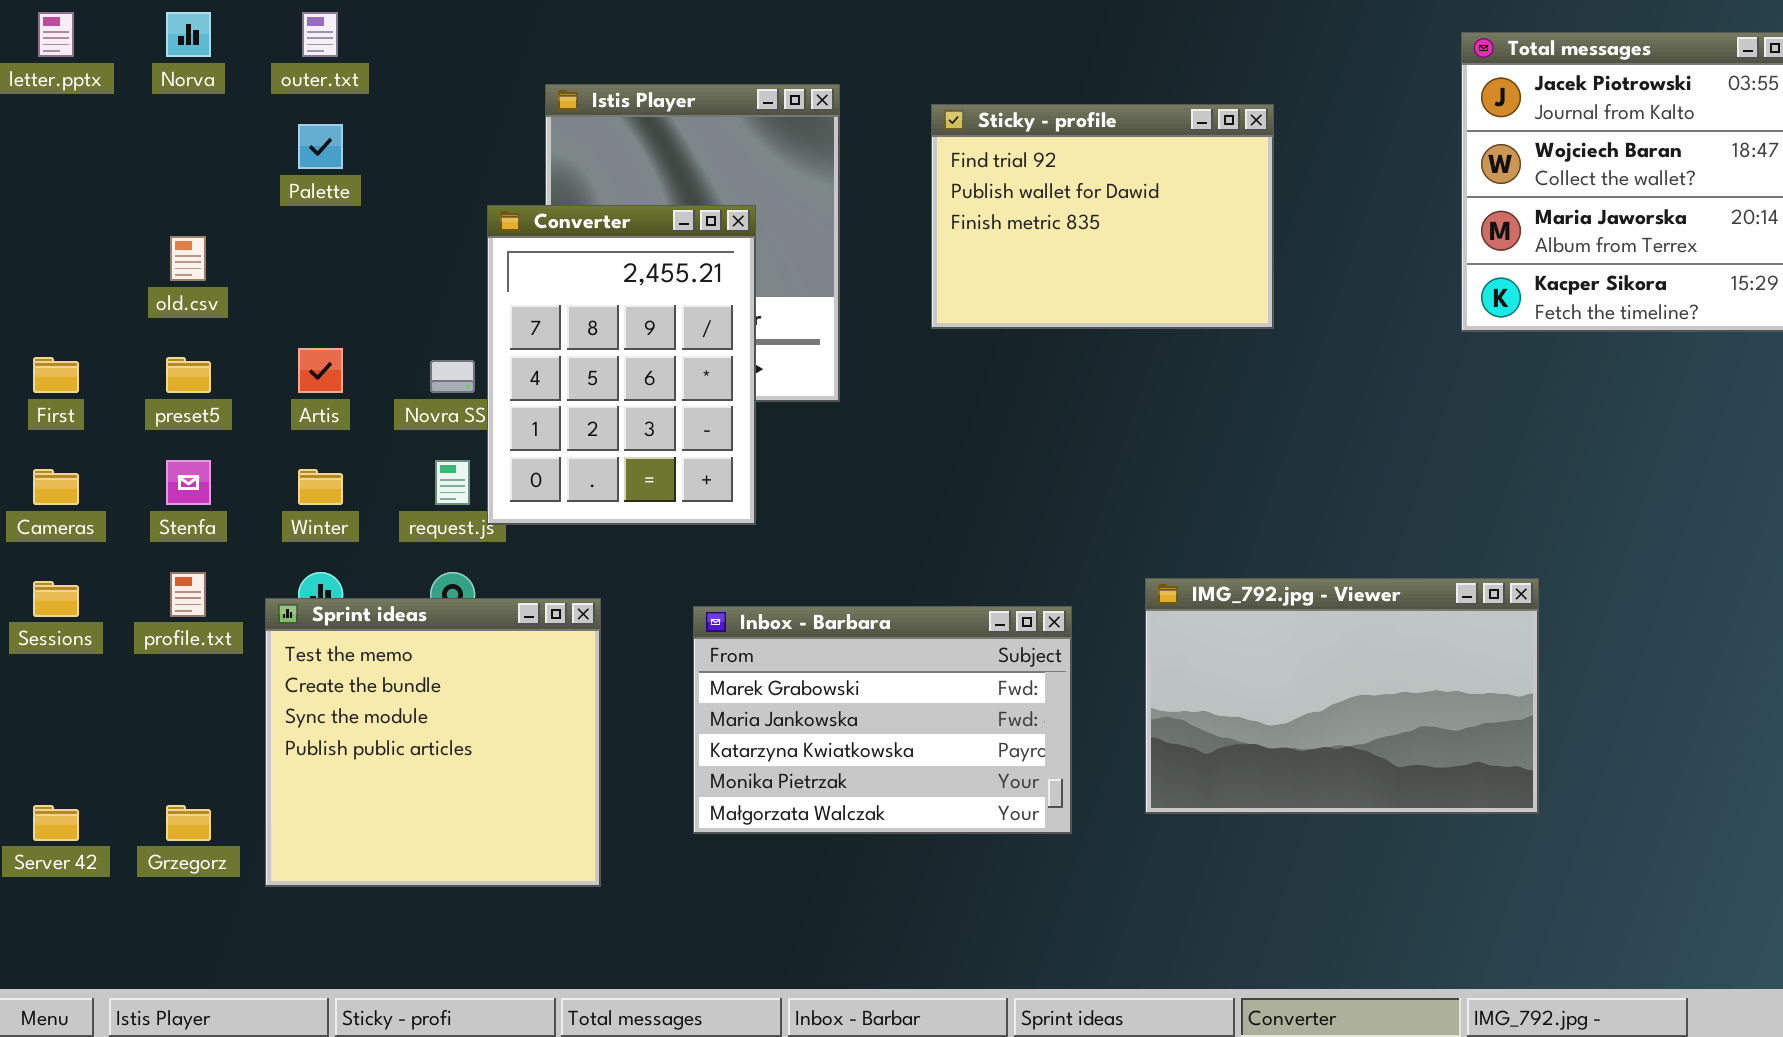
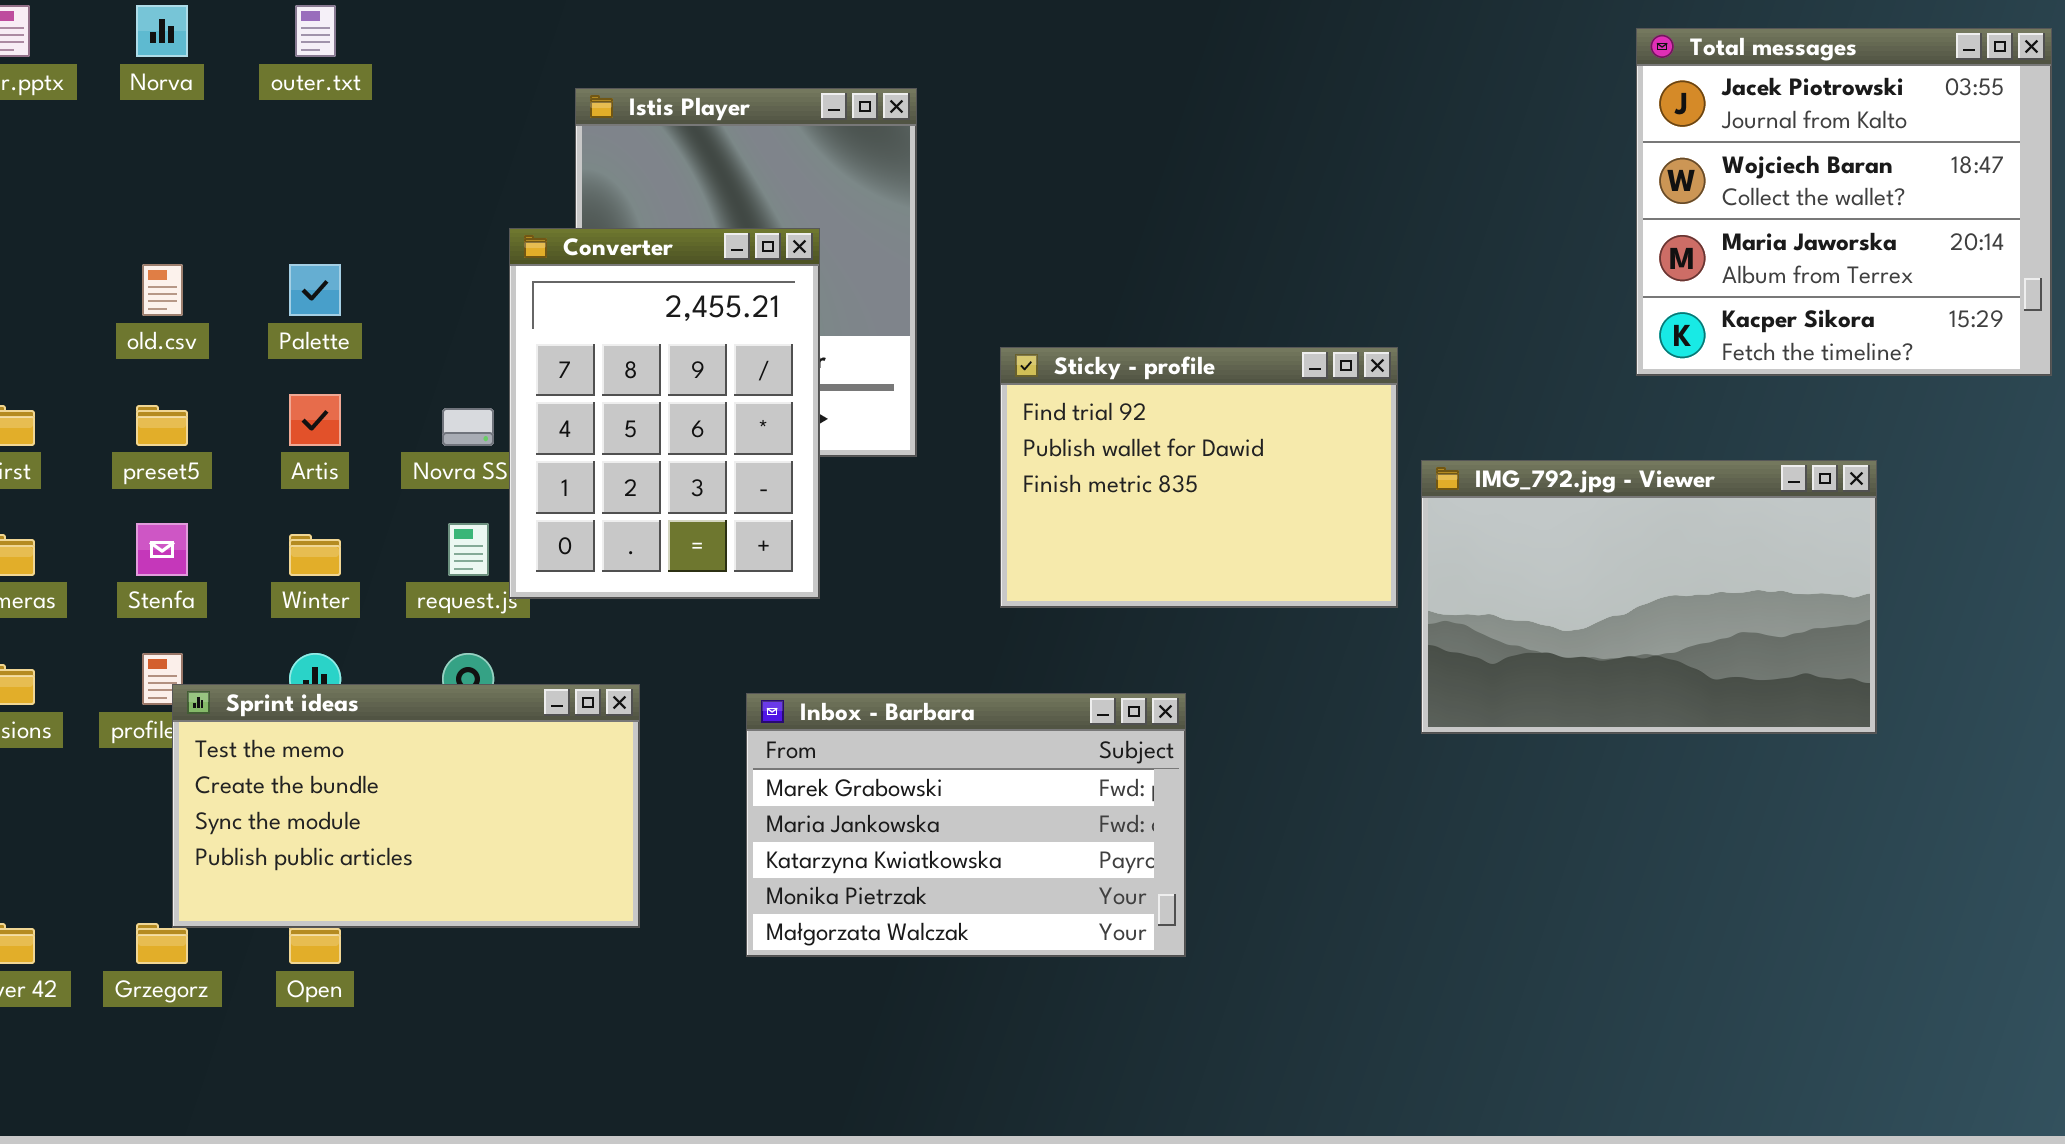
Sticky - profile: [931,104,1274,329] -> [1000,347,1398,608], moved
Palette: [298,124,343,169] -> [289,264,341,316], moved
IMG_792.jpg - Viewer: [1145,578,1539,814] -> [1421,460,1877,734], moved
Sprint ideas: [265,598,601,887] -> [172,684,640,928], resized

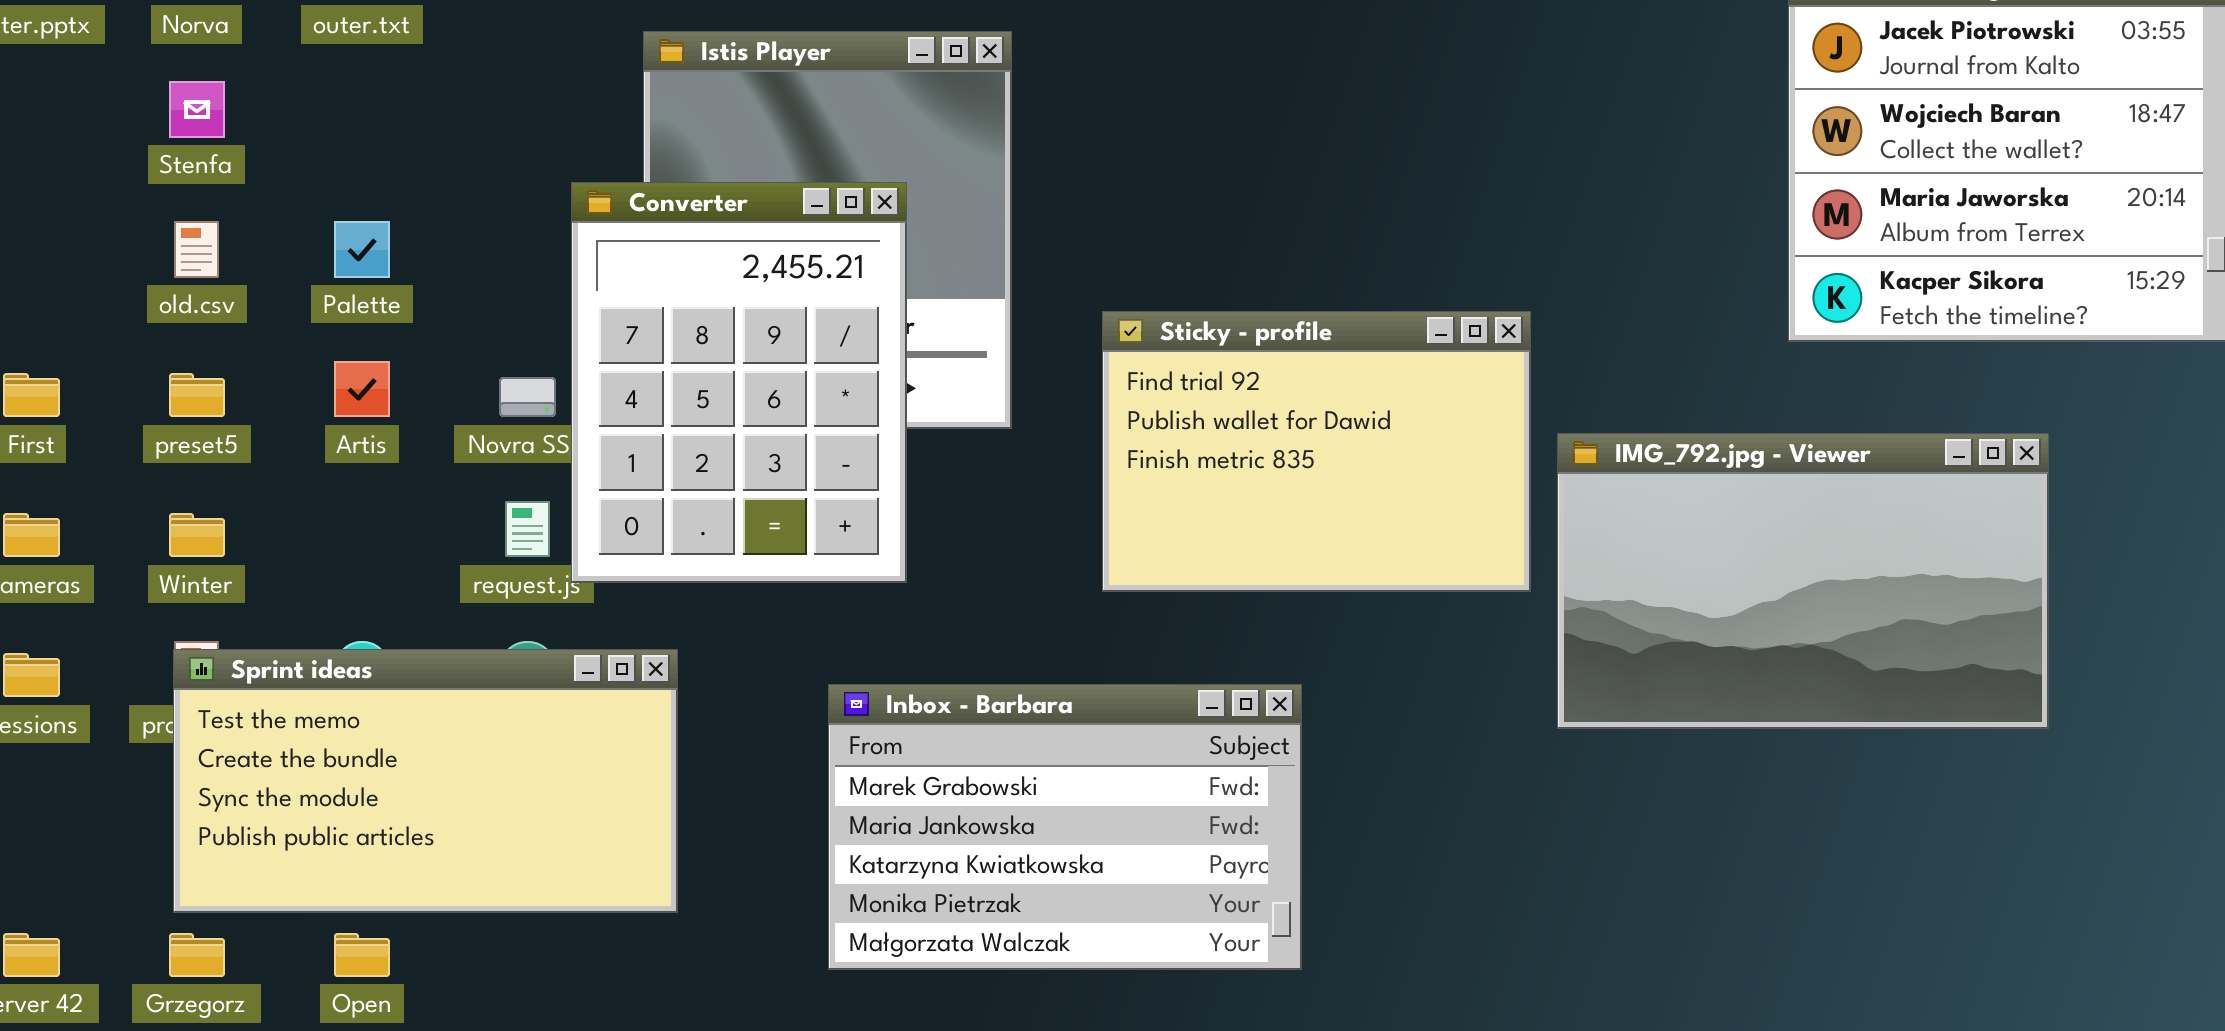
Stenfa: [136,523,188,576] -> [169,81,225,138], moved
Winter: [289,534,341,576] -> [169,513,225,557], moved
Sprint ideas: [172,684,640,928] -> [173,649,678,913], moved

